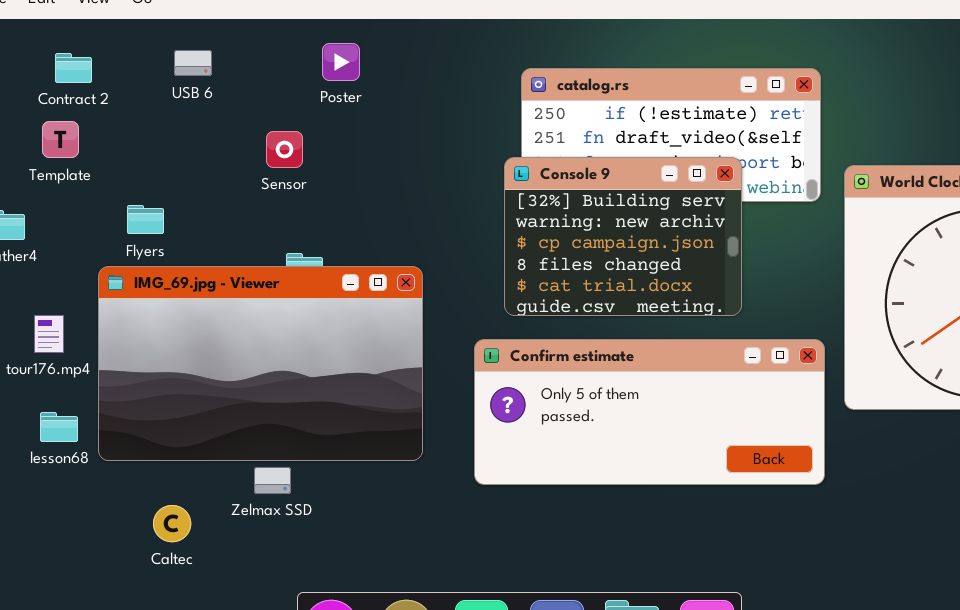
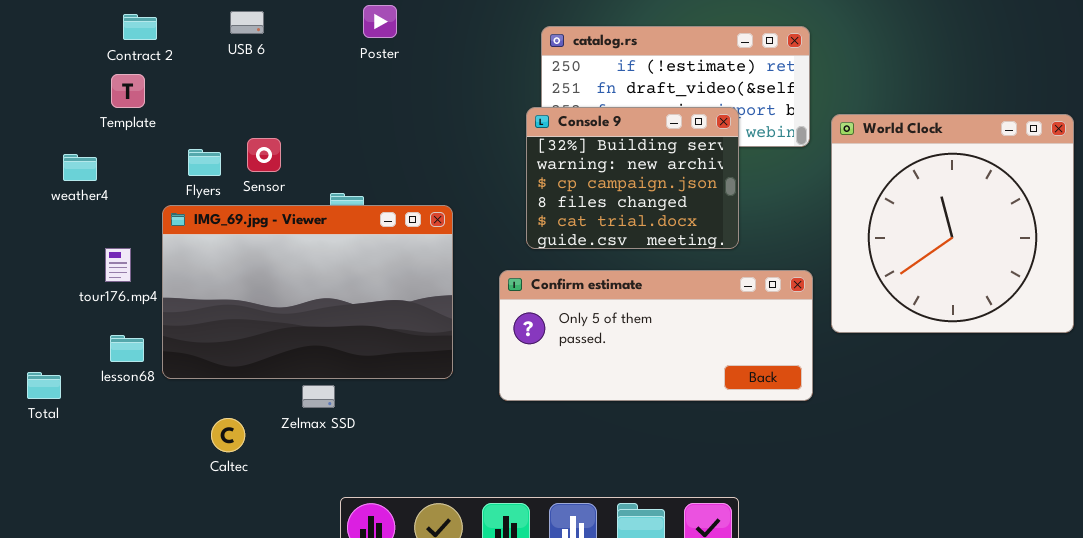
Sensor: [266,131,303,168] -> [247,138,281,172], moved

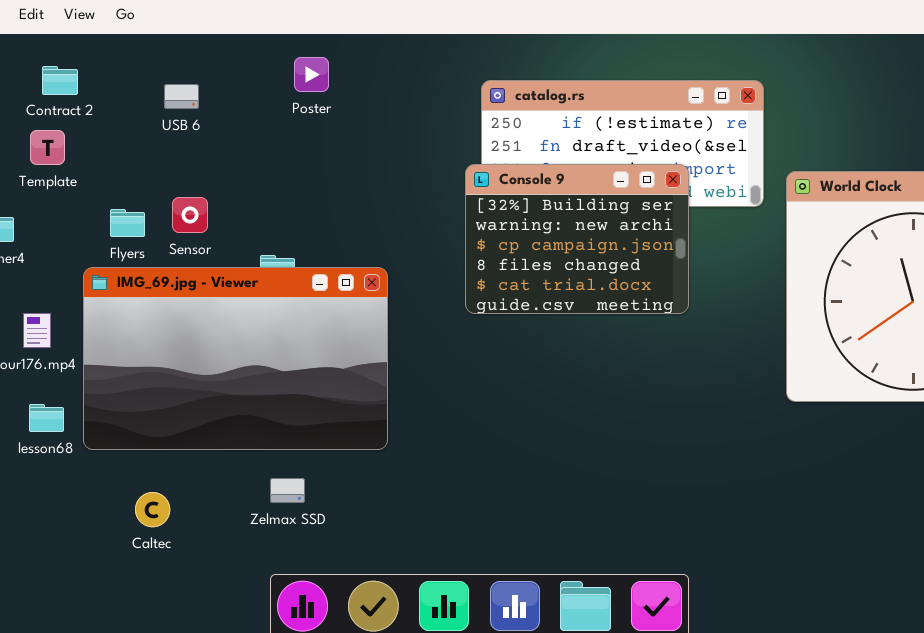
USB 6: [230,11,264,34] -> [164,84,199,109], moved
Confirm estimate: [499,270,813,401] -> none, closed
Zelmax SSD: [302,385,335,408] -> [270,478,305,503], moved

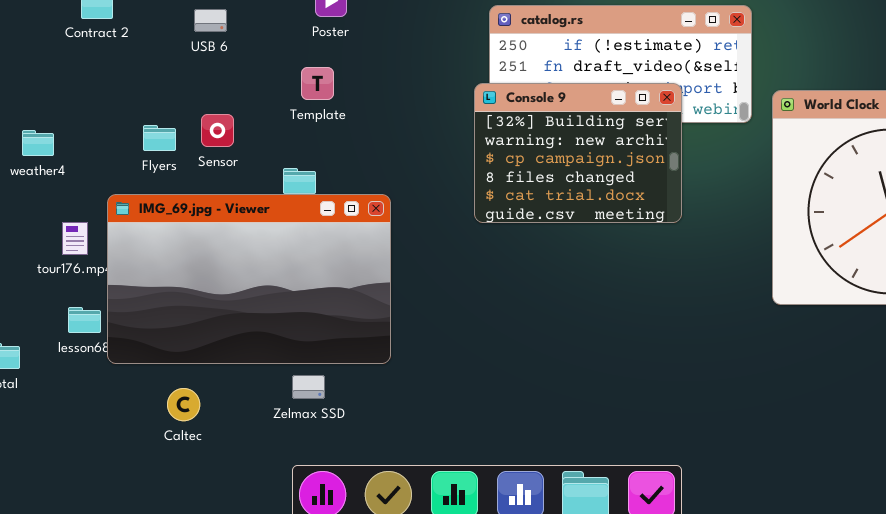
Template: [30,130,65,165] -> [301,67,334,100], moved
IMG_69.jpg - Viewer: [83,267,388,450] -> [107,194,391,364], moved

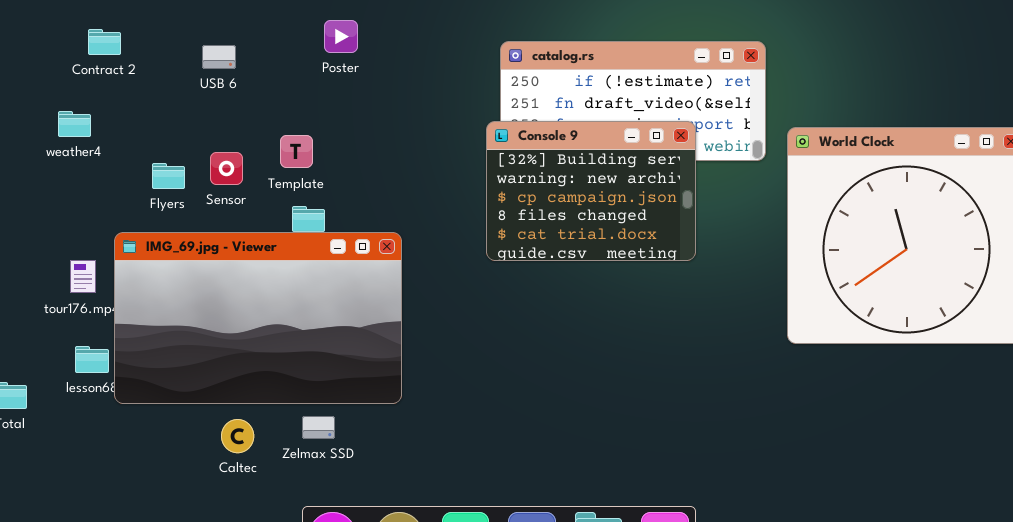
Template: [301,67,334,100] -> [280,135,313,168], moved
weather4: [22,130,54,156] -> [58,111,91,137], moved
Caltec: [167,388,200,421] -> [221,419,254,453], moved

